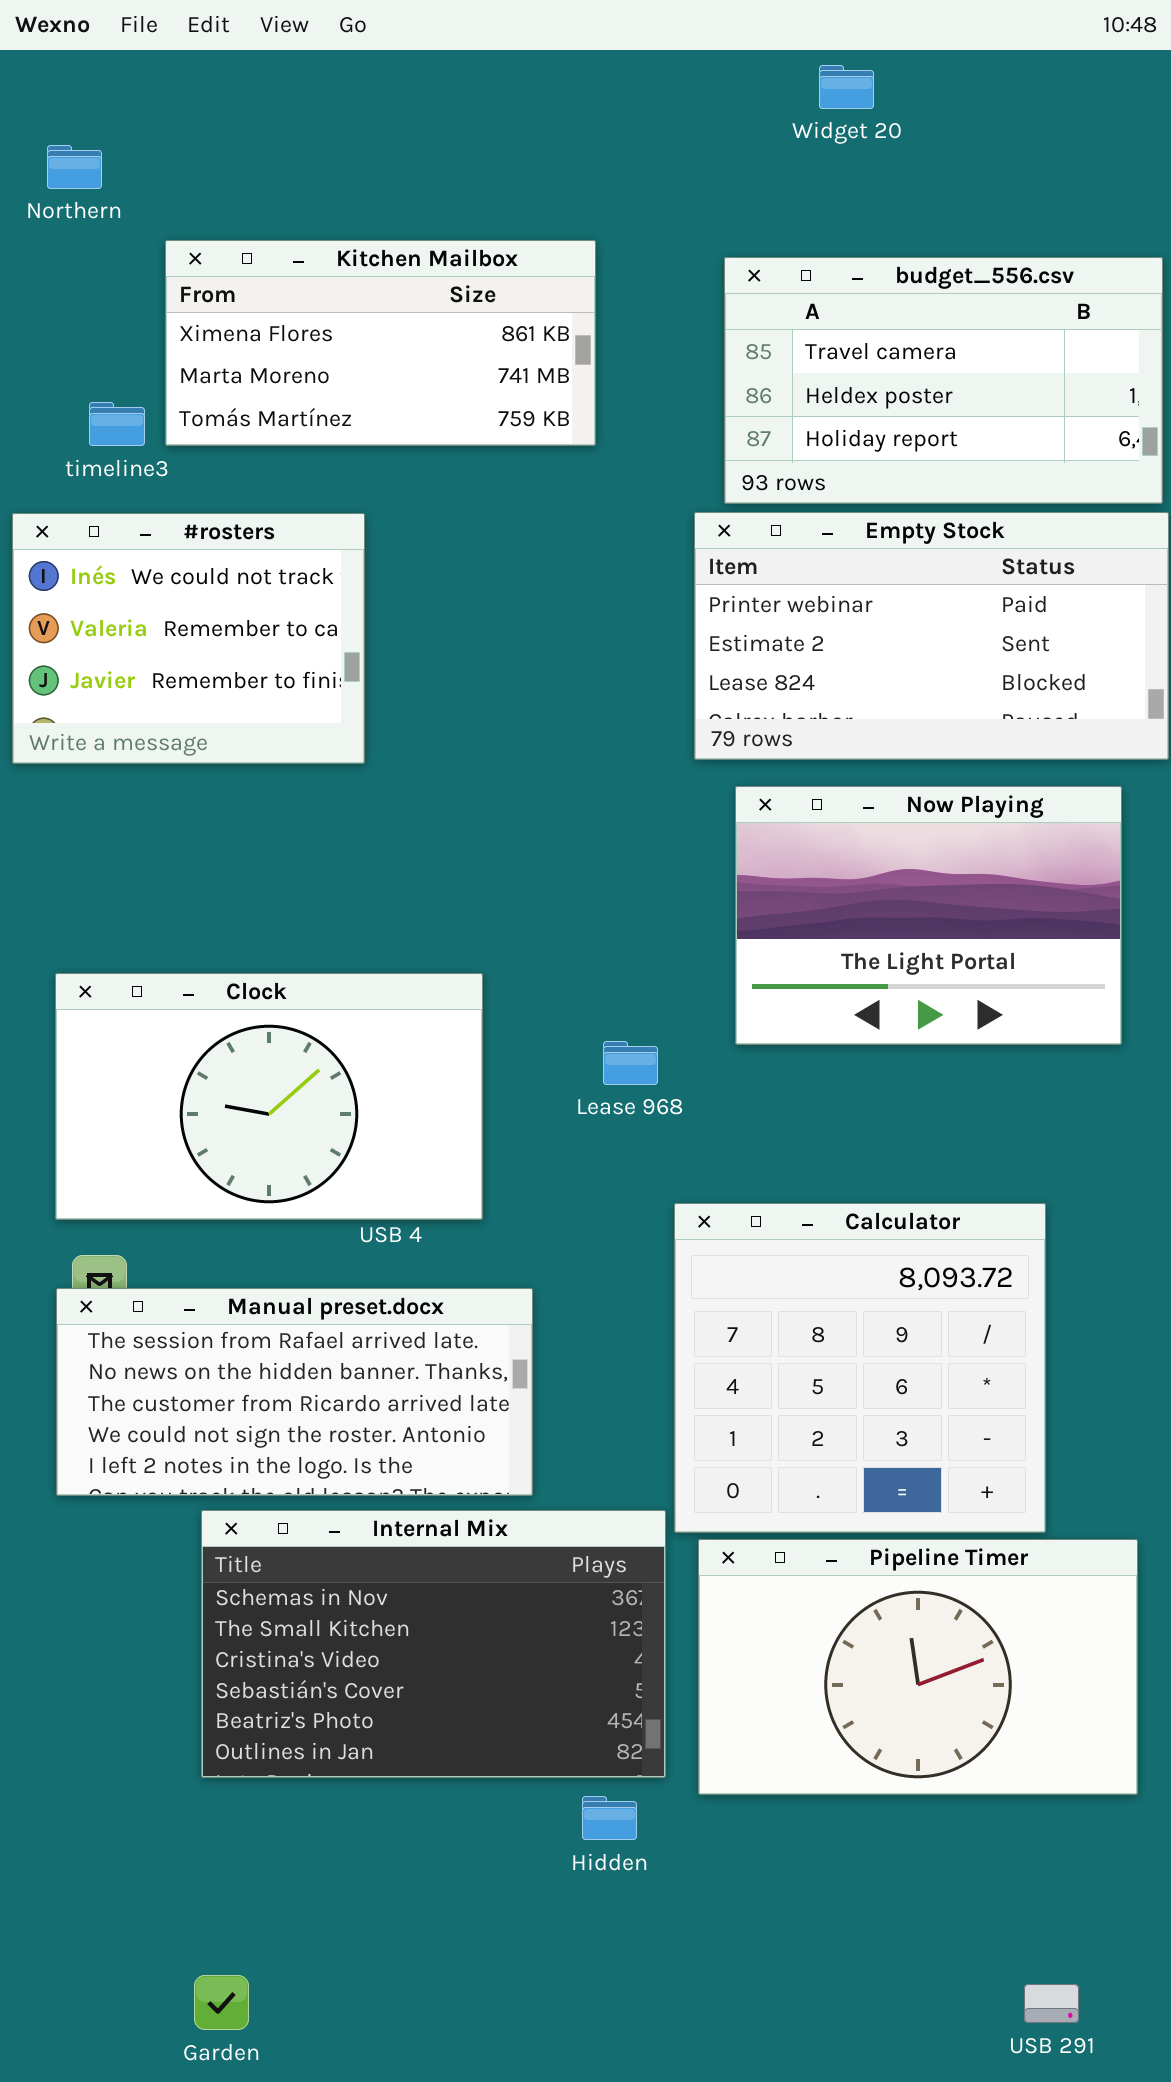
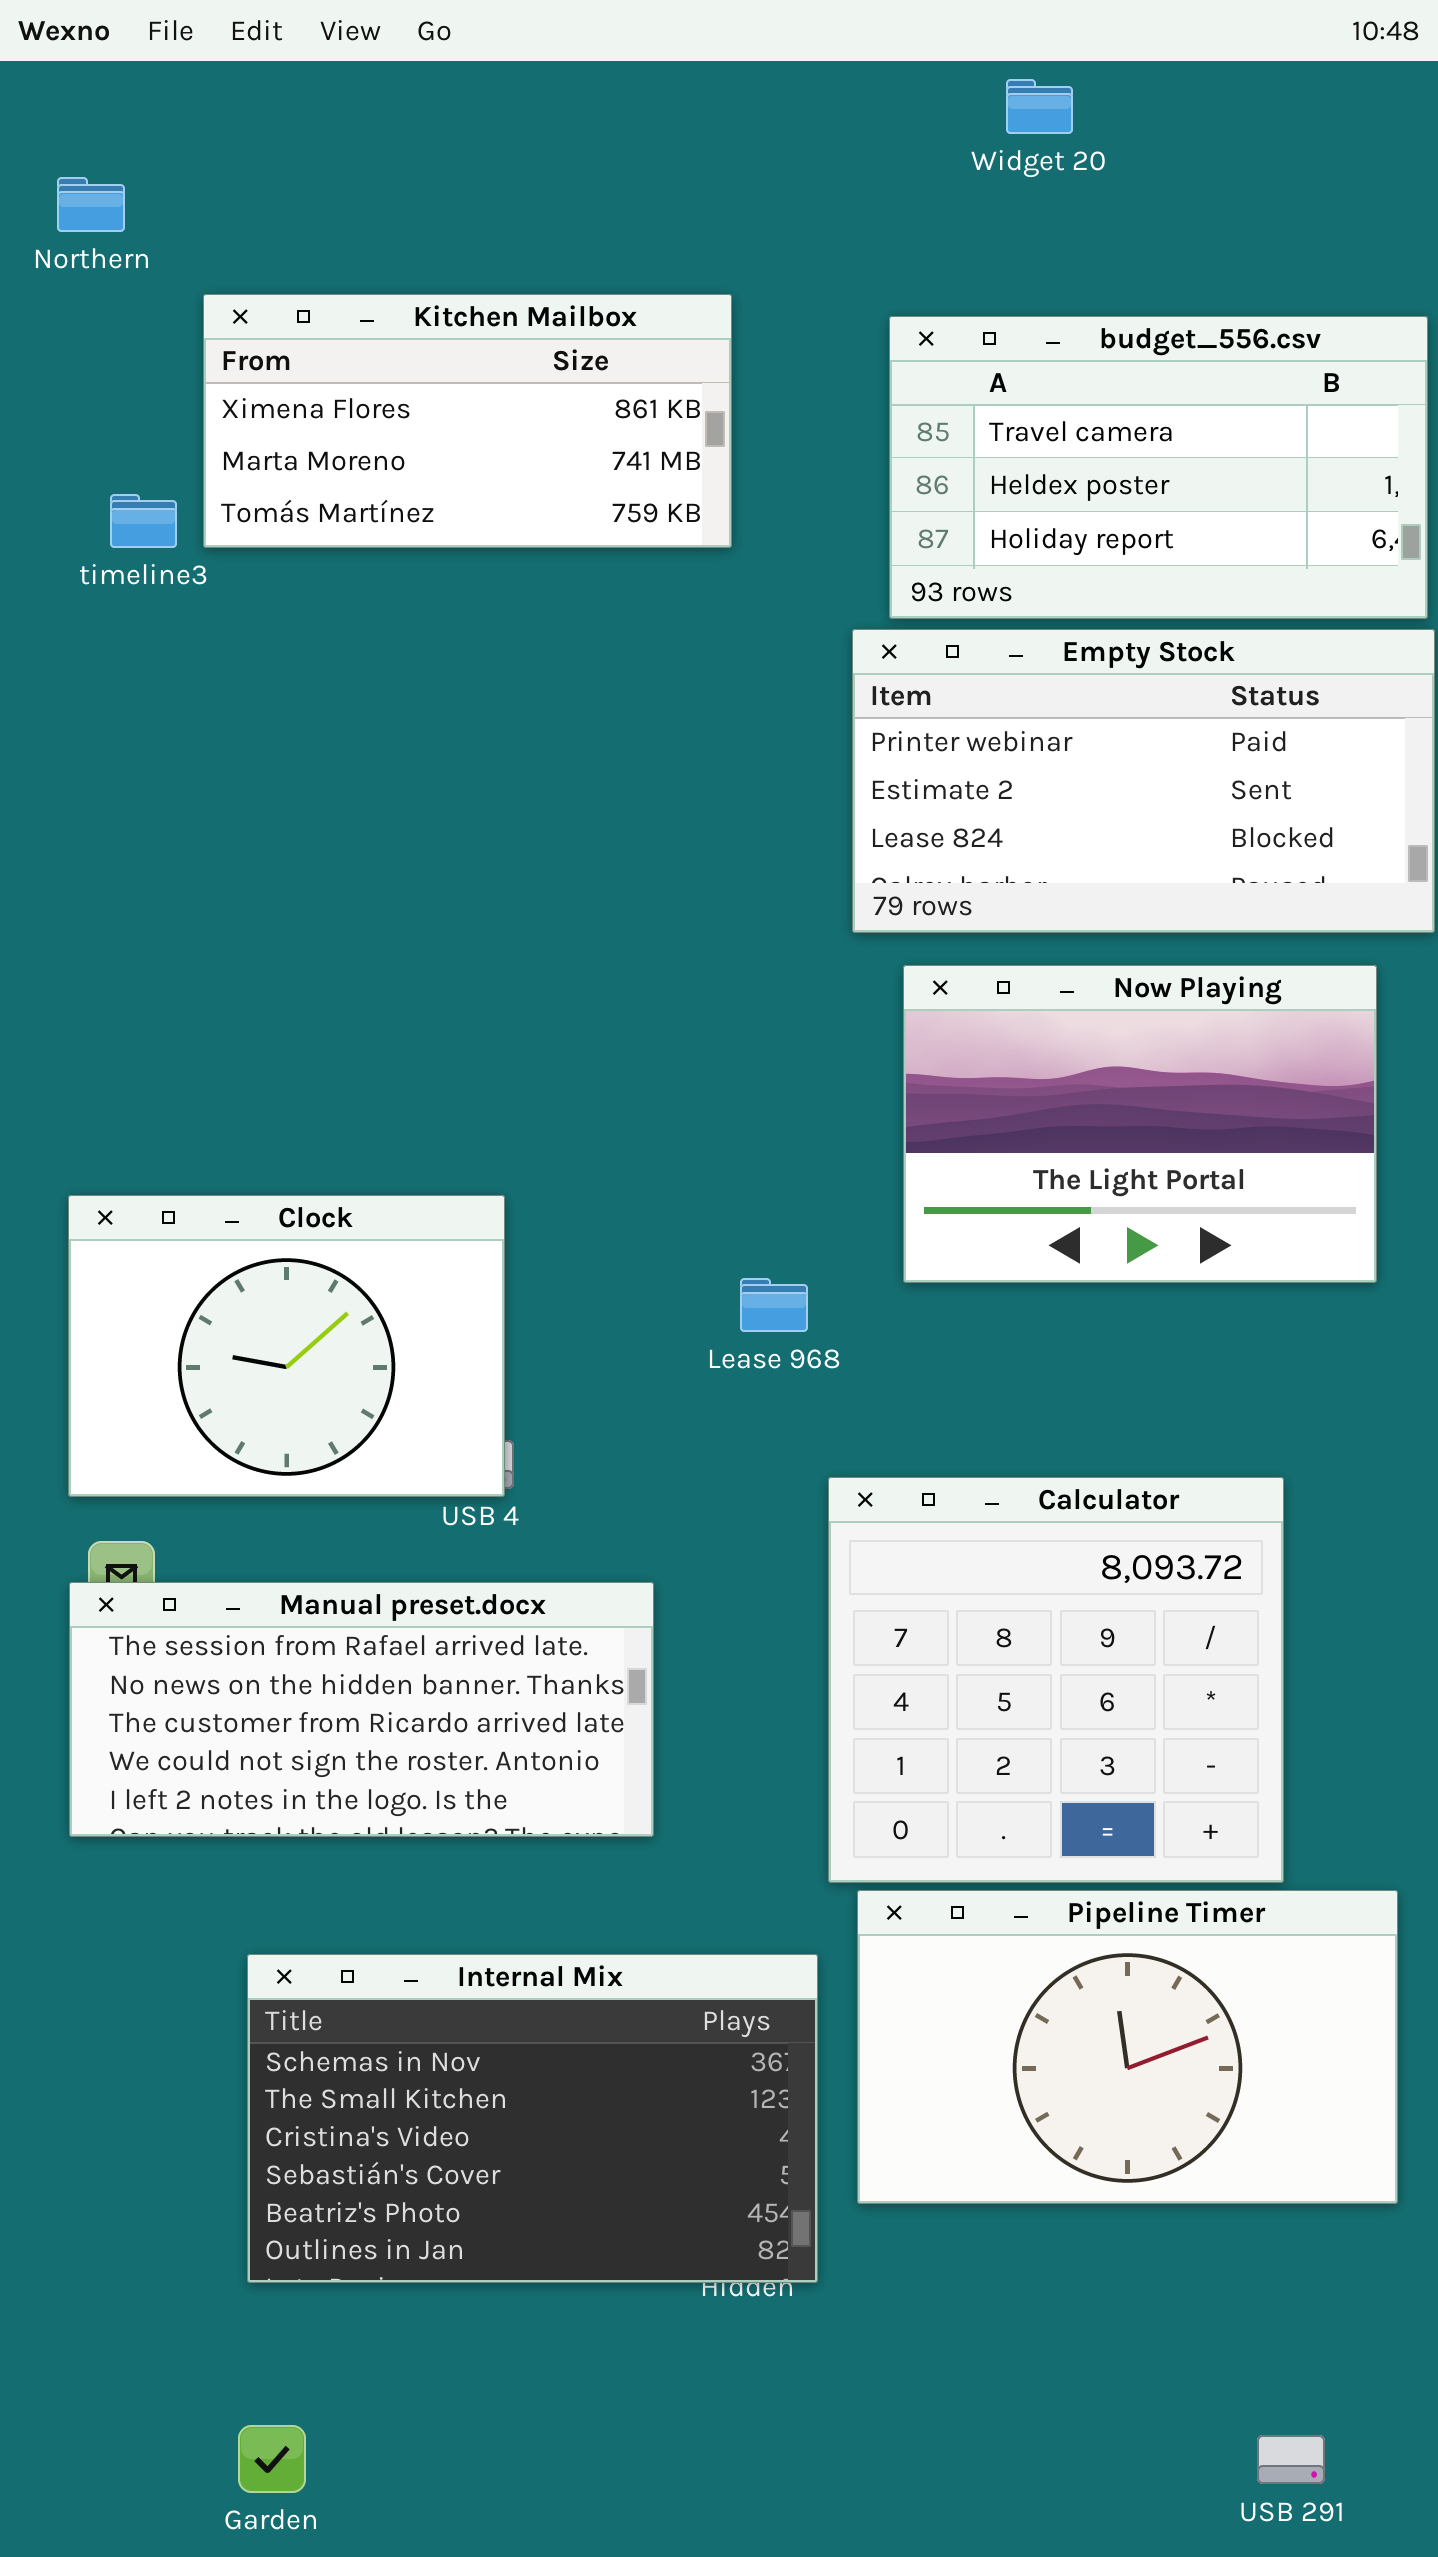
#rosters: [12,513,365,764] -> none, closed
Clock: [55,973,483,1220] -> [68,1195,505,1497], resized
Internal Mix: [201,1510,666,1778] -> [247,1954,818,2283], moved

